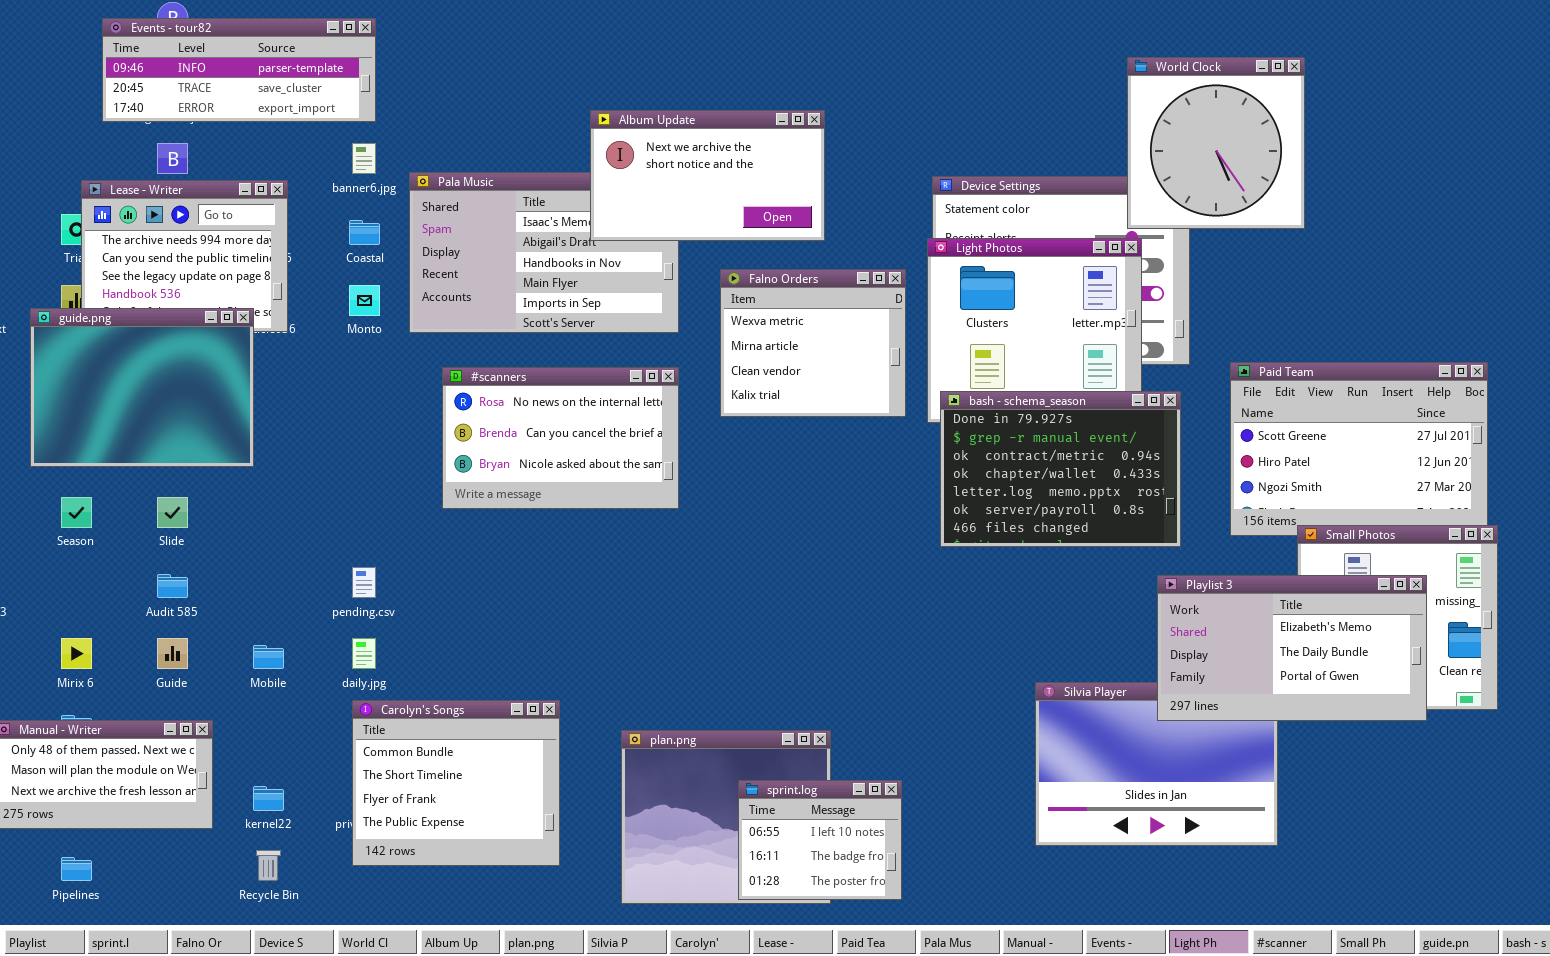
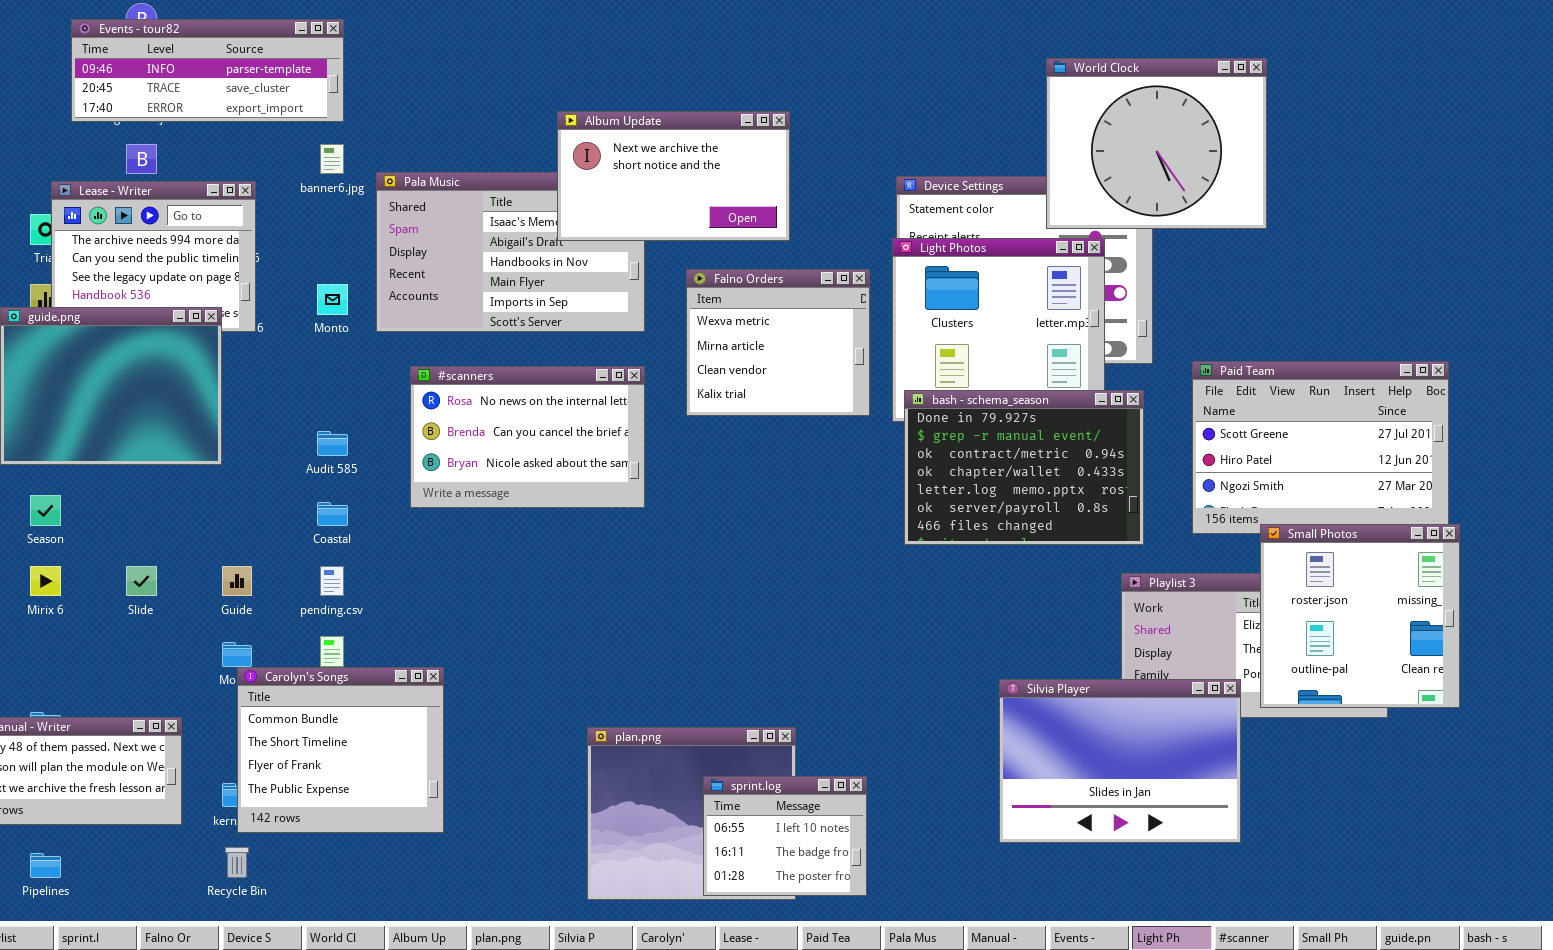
World Clock: [1127,57,1305,229] -> [1046,58,1267,229], resized
Coastal: [349,220,380,245] -> [317,502,348,526], moved
Slide: [157,497,188,528] -> [126,566,157,596], moved
Small Photos: [1297,525,1498,710] -> [1260,524,1460,708], raised
Audit 585: [157,574,188,598] -> [317,431,348,456], moved
Mirix 6: [61,638,92,669] -> [30,566,61,596], moved
Guide: [157,638,188,669] -> [222,566,252,596], moved
Silvia Player: [1035,682,1278,846] -> [999,679,1241,843], raised
Carolyn's Songs: [352,700,560,866] -> [237,667,444,833], moved

